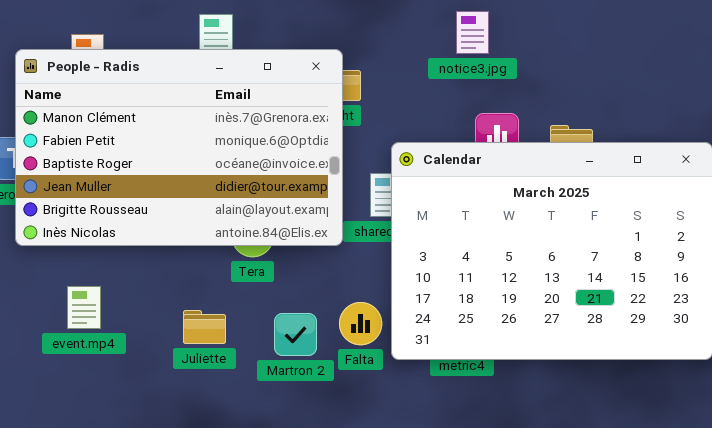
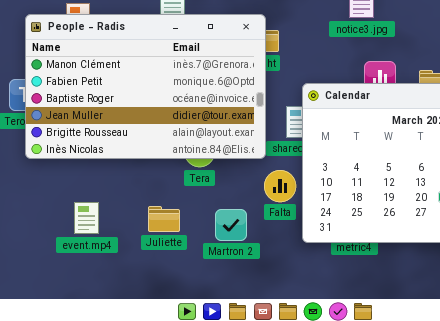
event.mp4: [67,286,101,329] -> [74,202,99,234], moved
Falta: [339,302,382,345] -> [264,170,296,202], moved

